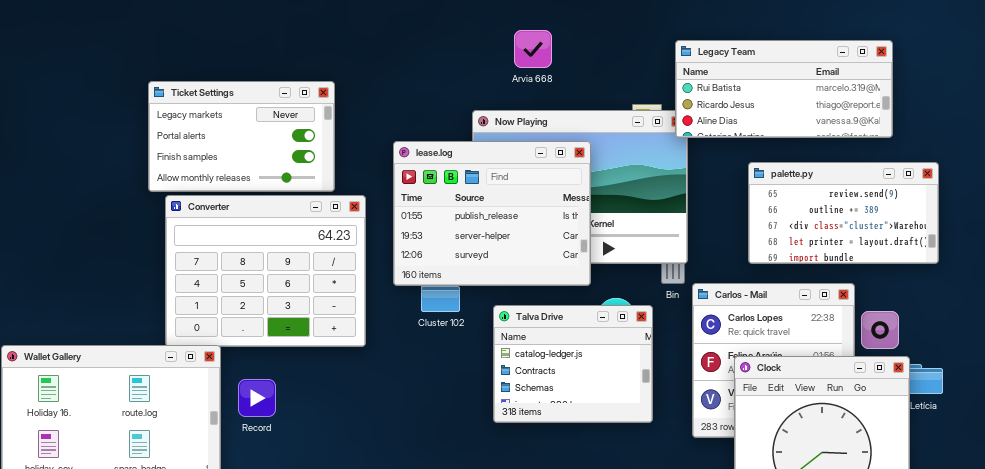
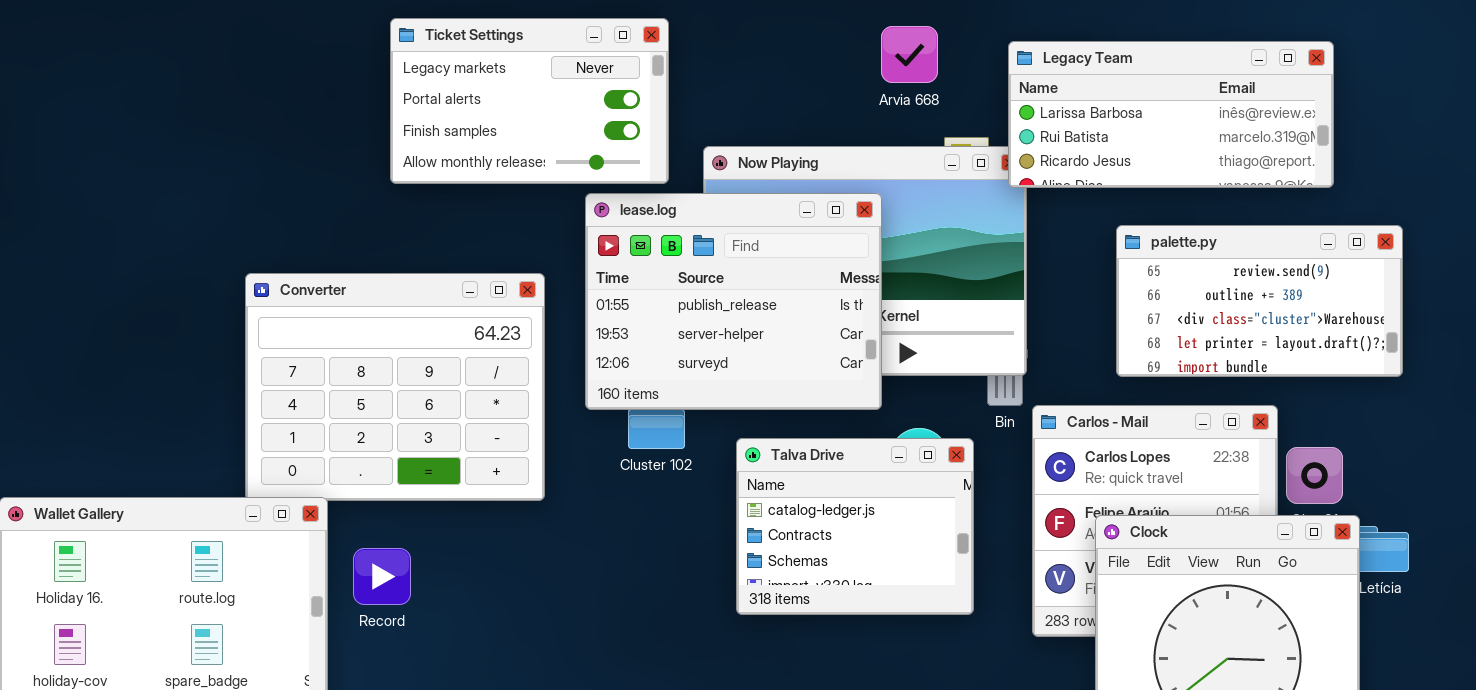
Arvia 668: [514,30,552,68] -> [881,26,938,83], moved
Legacy Team: [675,40,893,138] -> [1008,41,1334,188], scrolled up 1 row
Ticket Settings: [148,81,335,192] -> [390,18,669,184], moved

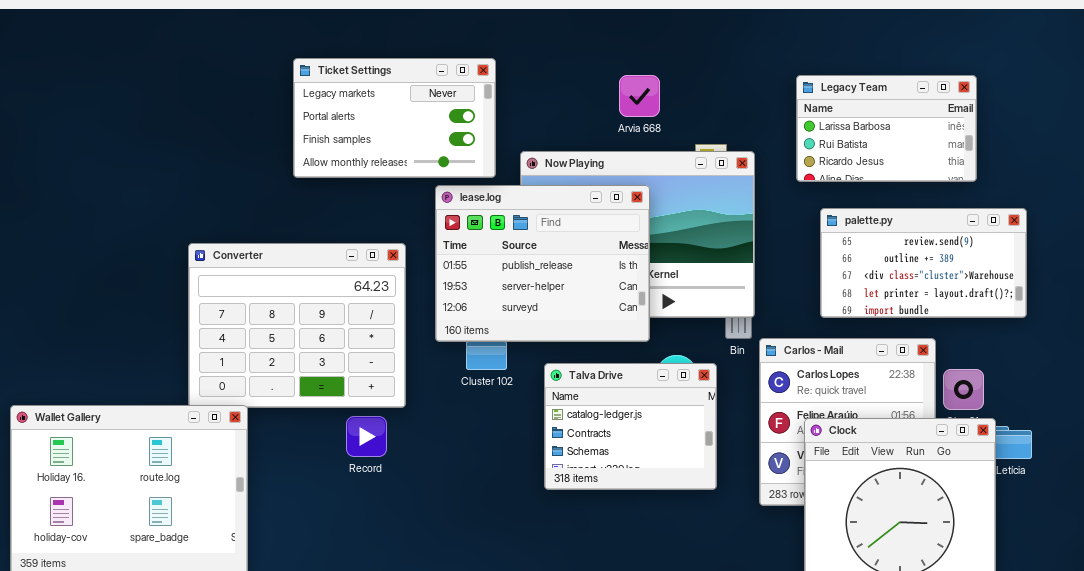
Arvia 668: [881,26,938,83] -> [619,75,660,117], moved
Legacy Team: [1008,41,1334,188] -> [796,75,977,182], resized
Record: [353,548,411,605] -> [346,416,387,457], moved

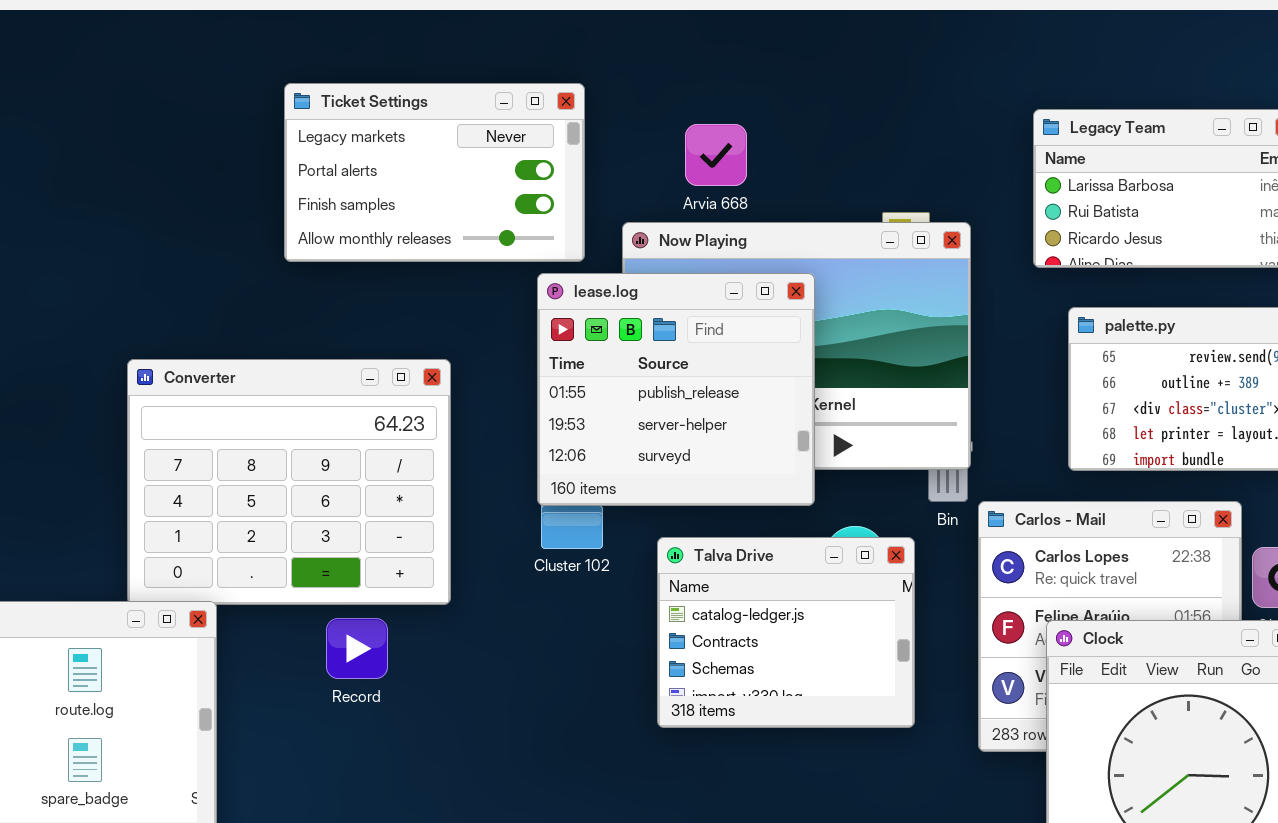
Arvia 668: [619,75,660,117] -> [685,124,747,186], moved
lease.log: [435,185,650,342] -> [537,273,815,506], resized
Record: [346,416,387,457] -> [326,618,388,679], moved

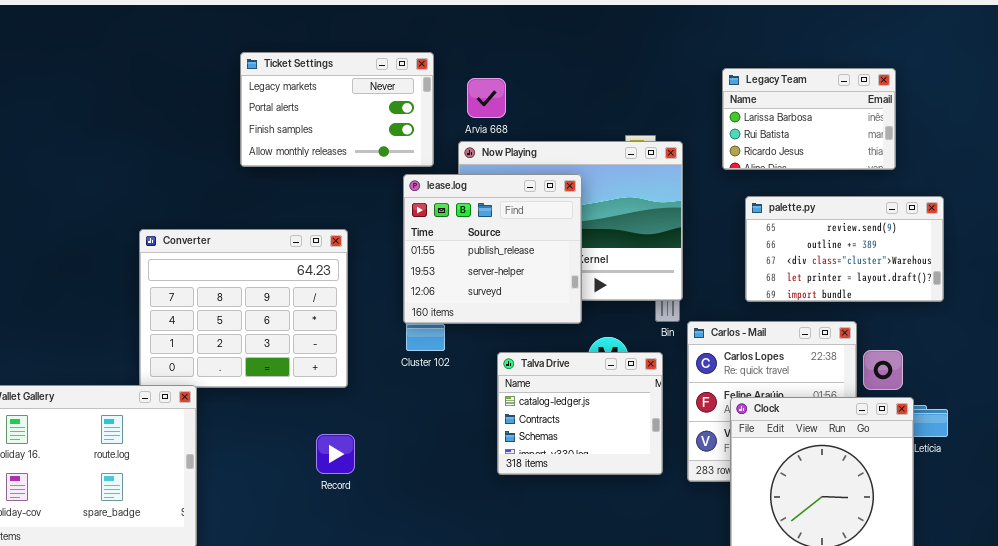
Arvia 668: [685,124,747,186] -> [467,78,506,118], moved
Talva Drive: [657,537,915,728] -> [497,352,663,475], moved
Record: [326,618,388,679] -> [316,434,355,474], moved

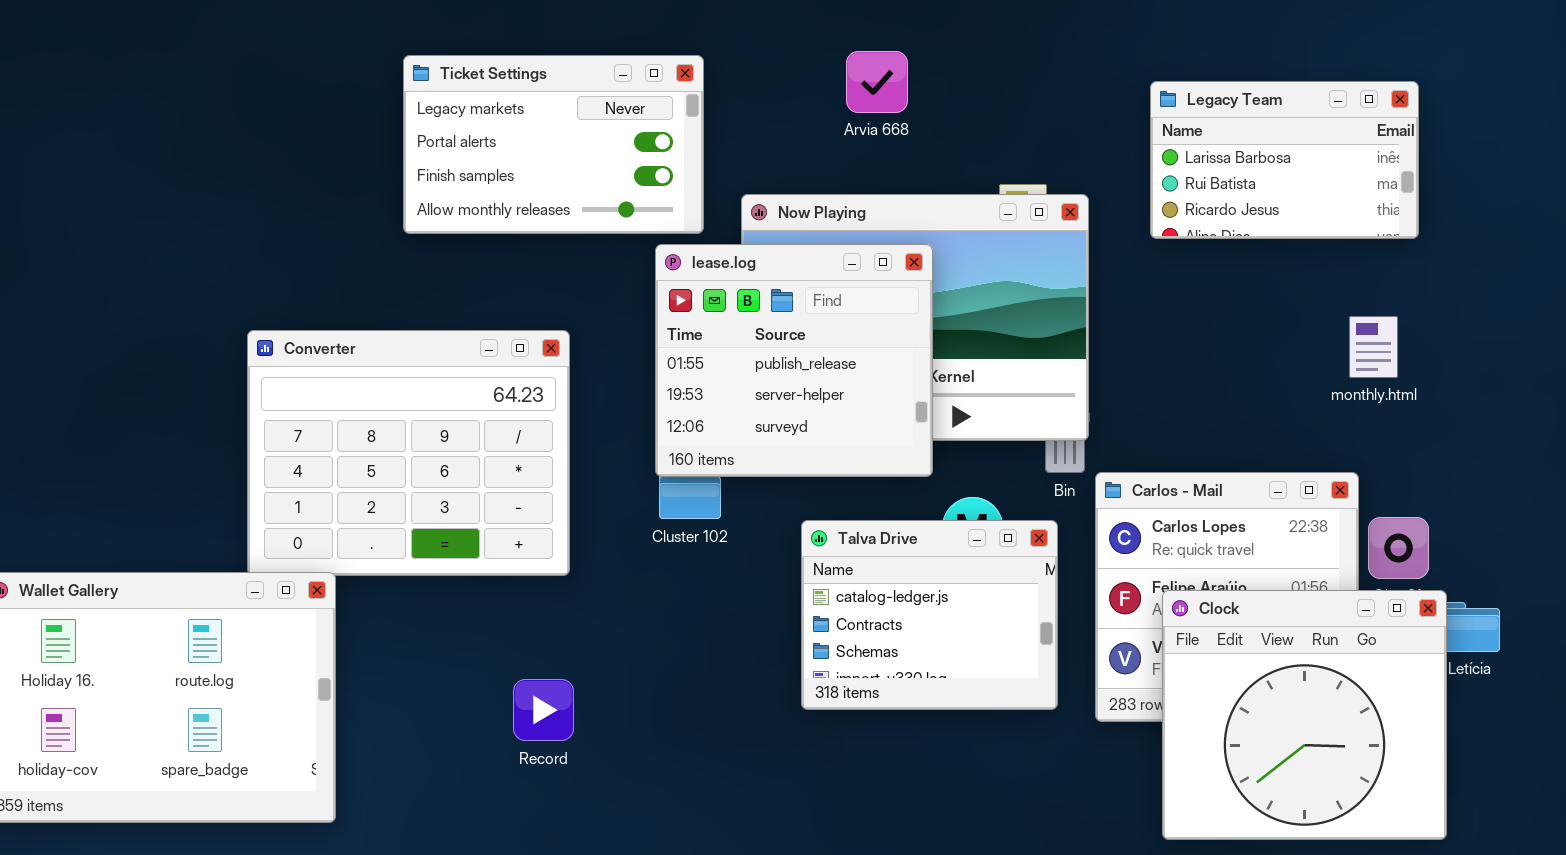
Arvia 668: [467,78,506,118] -> [846,51,908,113], moved
palette.py: [745,196,944,302] -> none, closed
Record: [316,434,355,474] -> [513,679,574,741], moved

